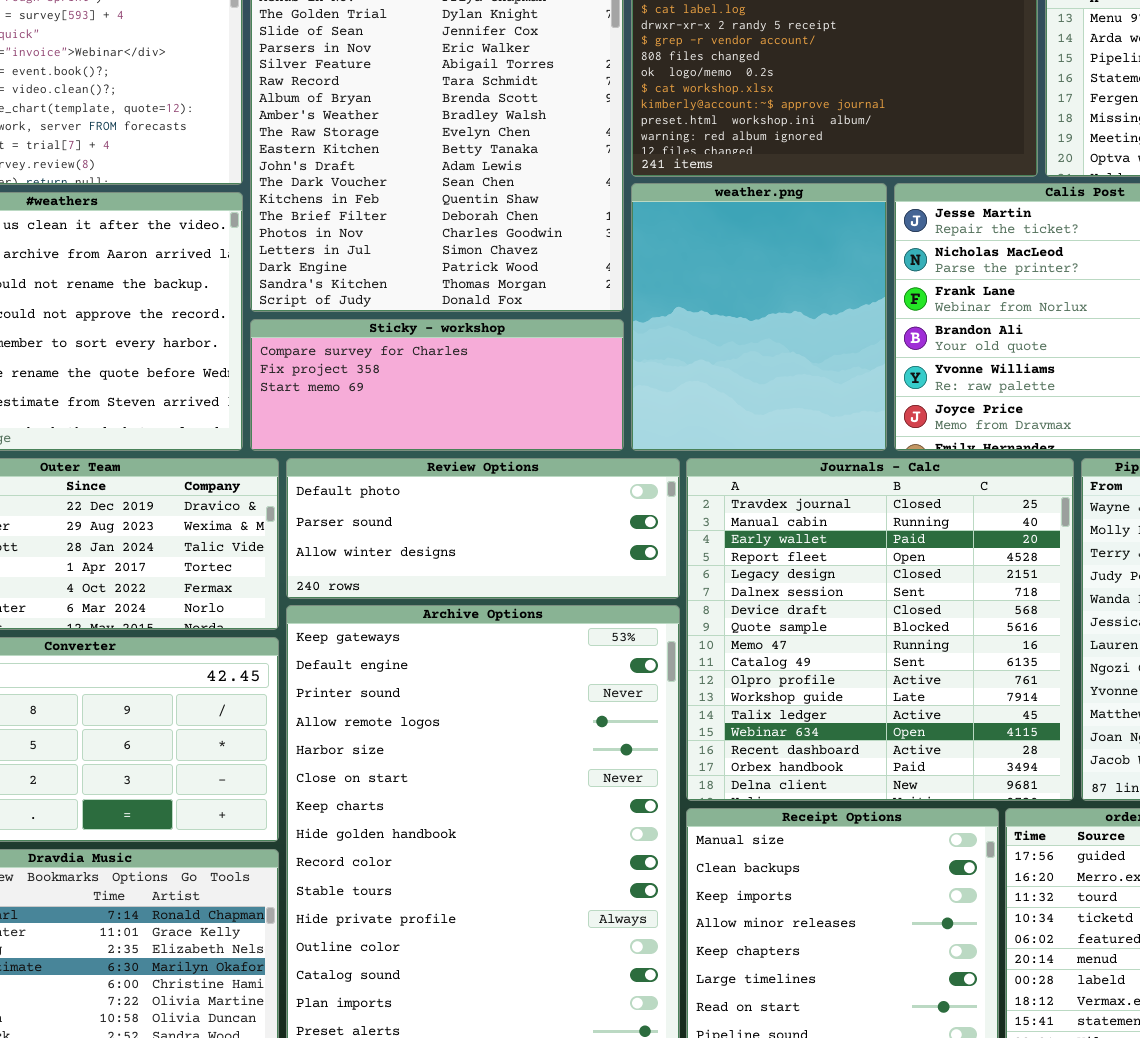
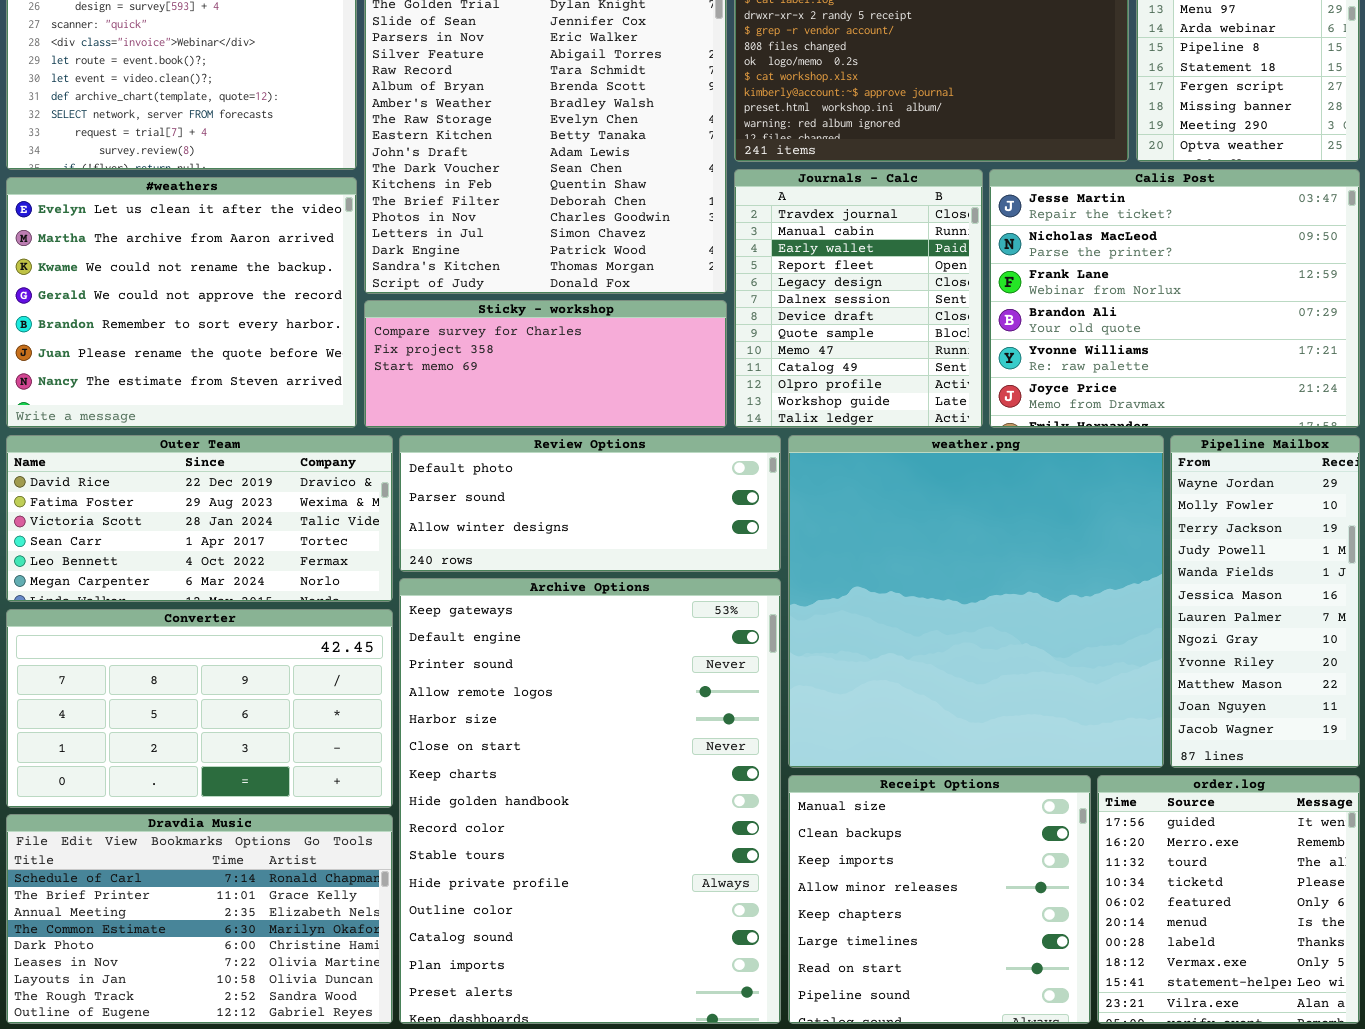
weather.png: [631,183,887,451] -> [788,435,1164,768], moved, resized
Journals - Calc: [686,458,1074,801] -> [734,169,983,428], moved, resized

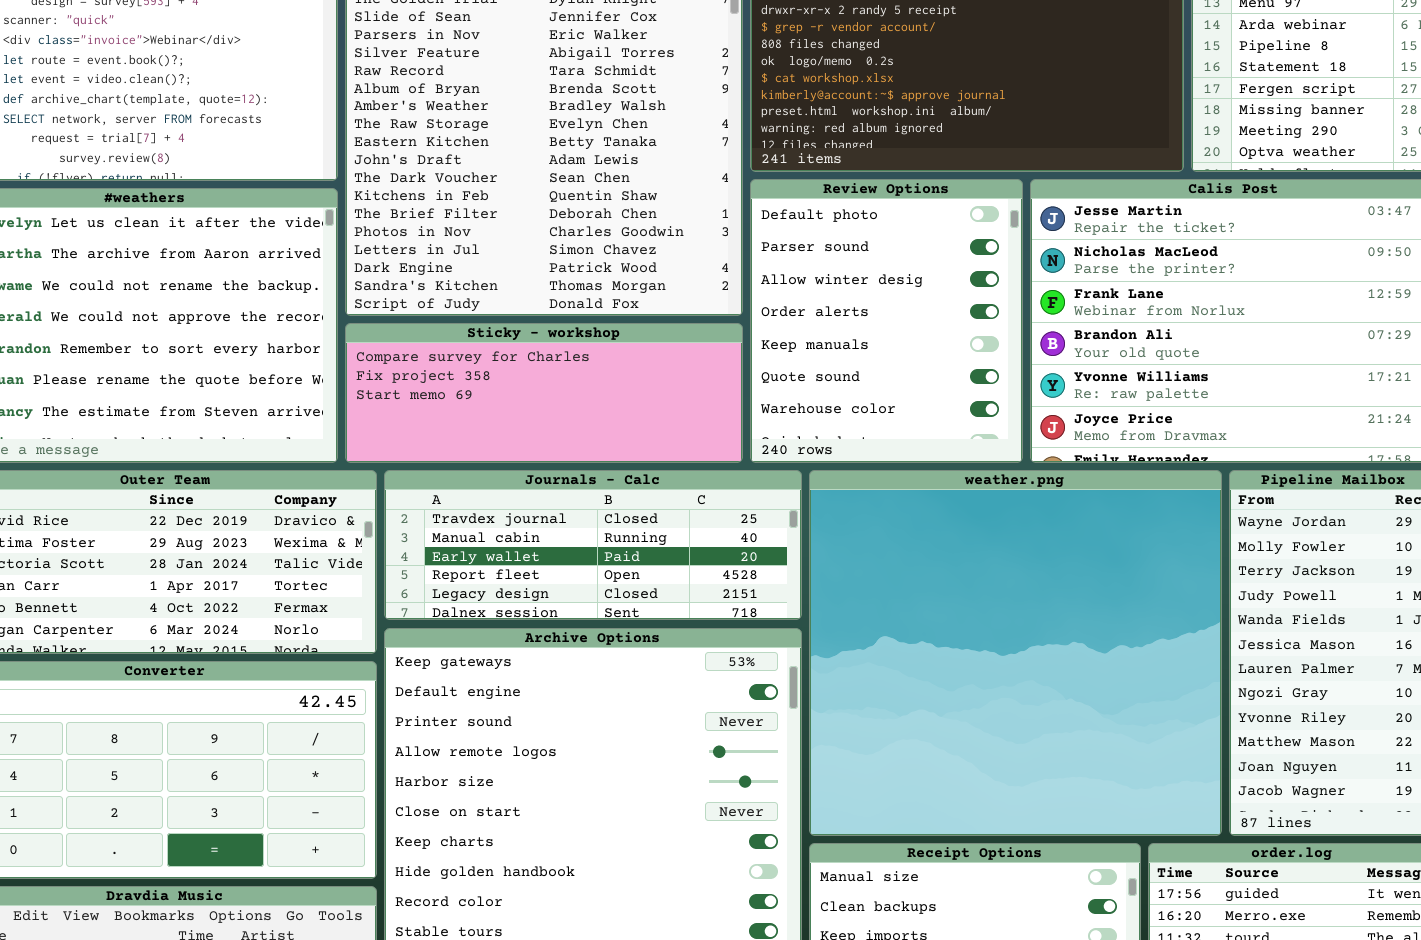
Journals - Calc: [734,169,983,428] -> [384,470,802,620], moved, resized
Review Options: [399,435,781,572] -> [750,179,1023,463], moved, resized

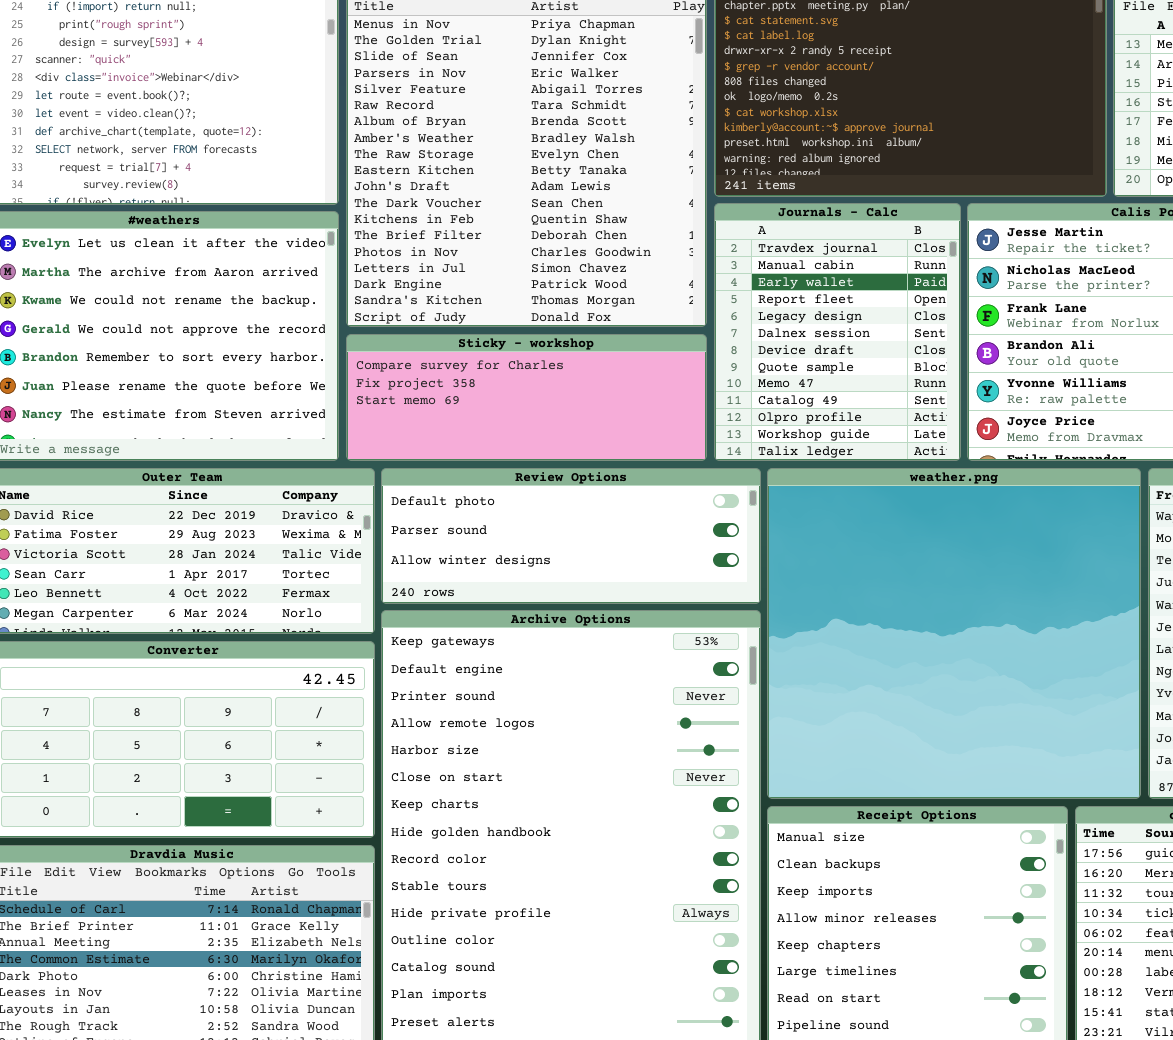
Review Options: [750,179,1023,463] -> [381,468,761,604], moved, resized
Journals - Calc: [384,470,802,620] -> [714,203,961,461], moved, resized

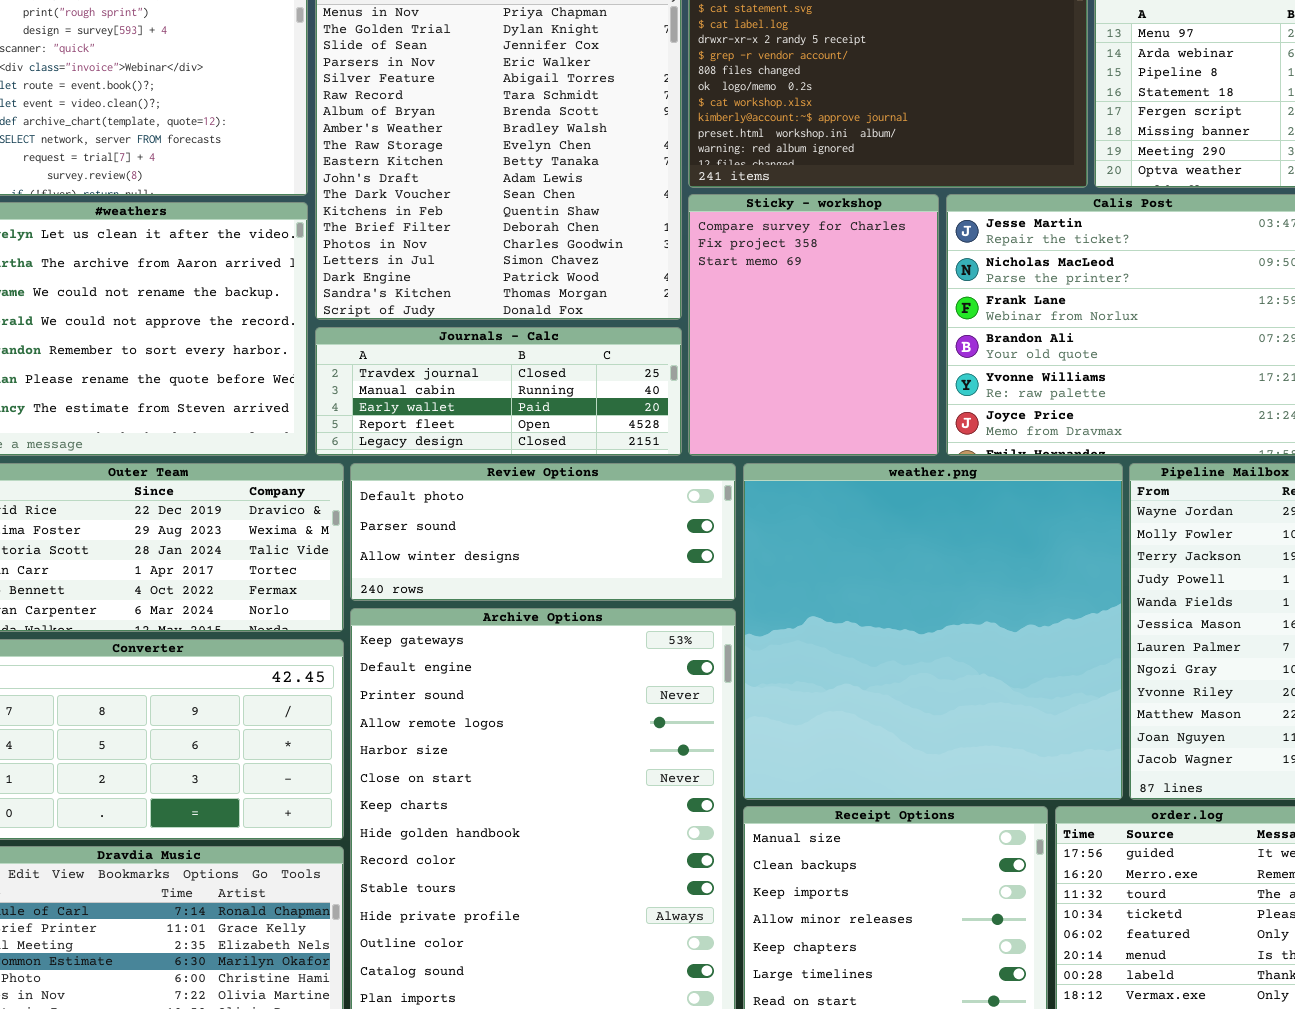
Journals - Calc: [714,203,961,461] -> [315,327,682,456], moved, resized
Sticky - workshop: [346,334,707,461] -> [688,194,939,456], moved, resized

